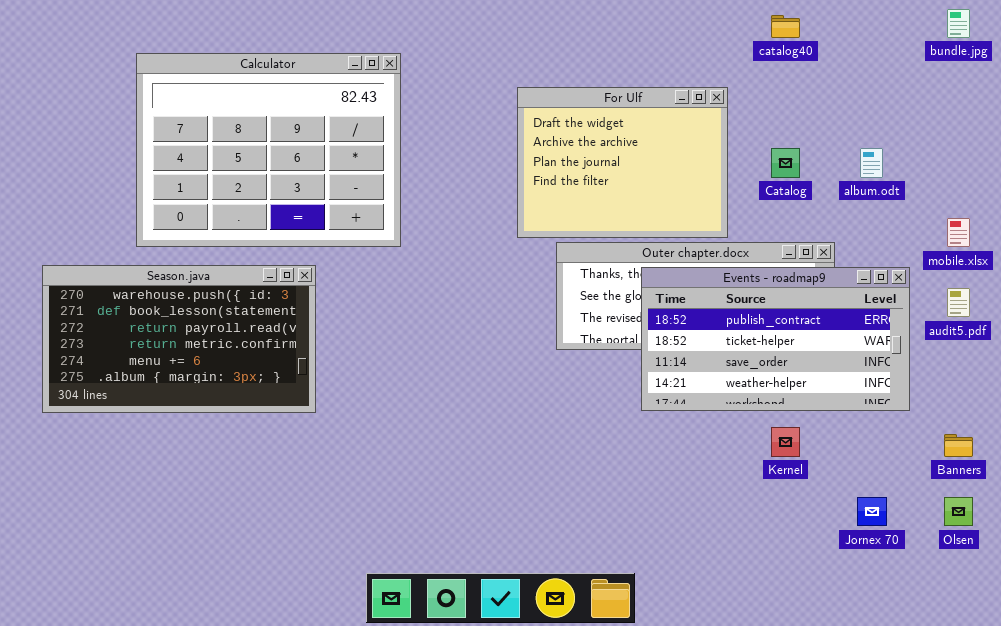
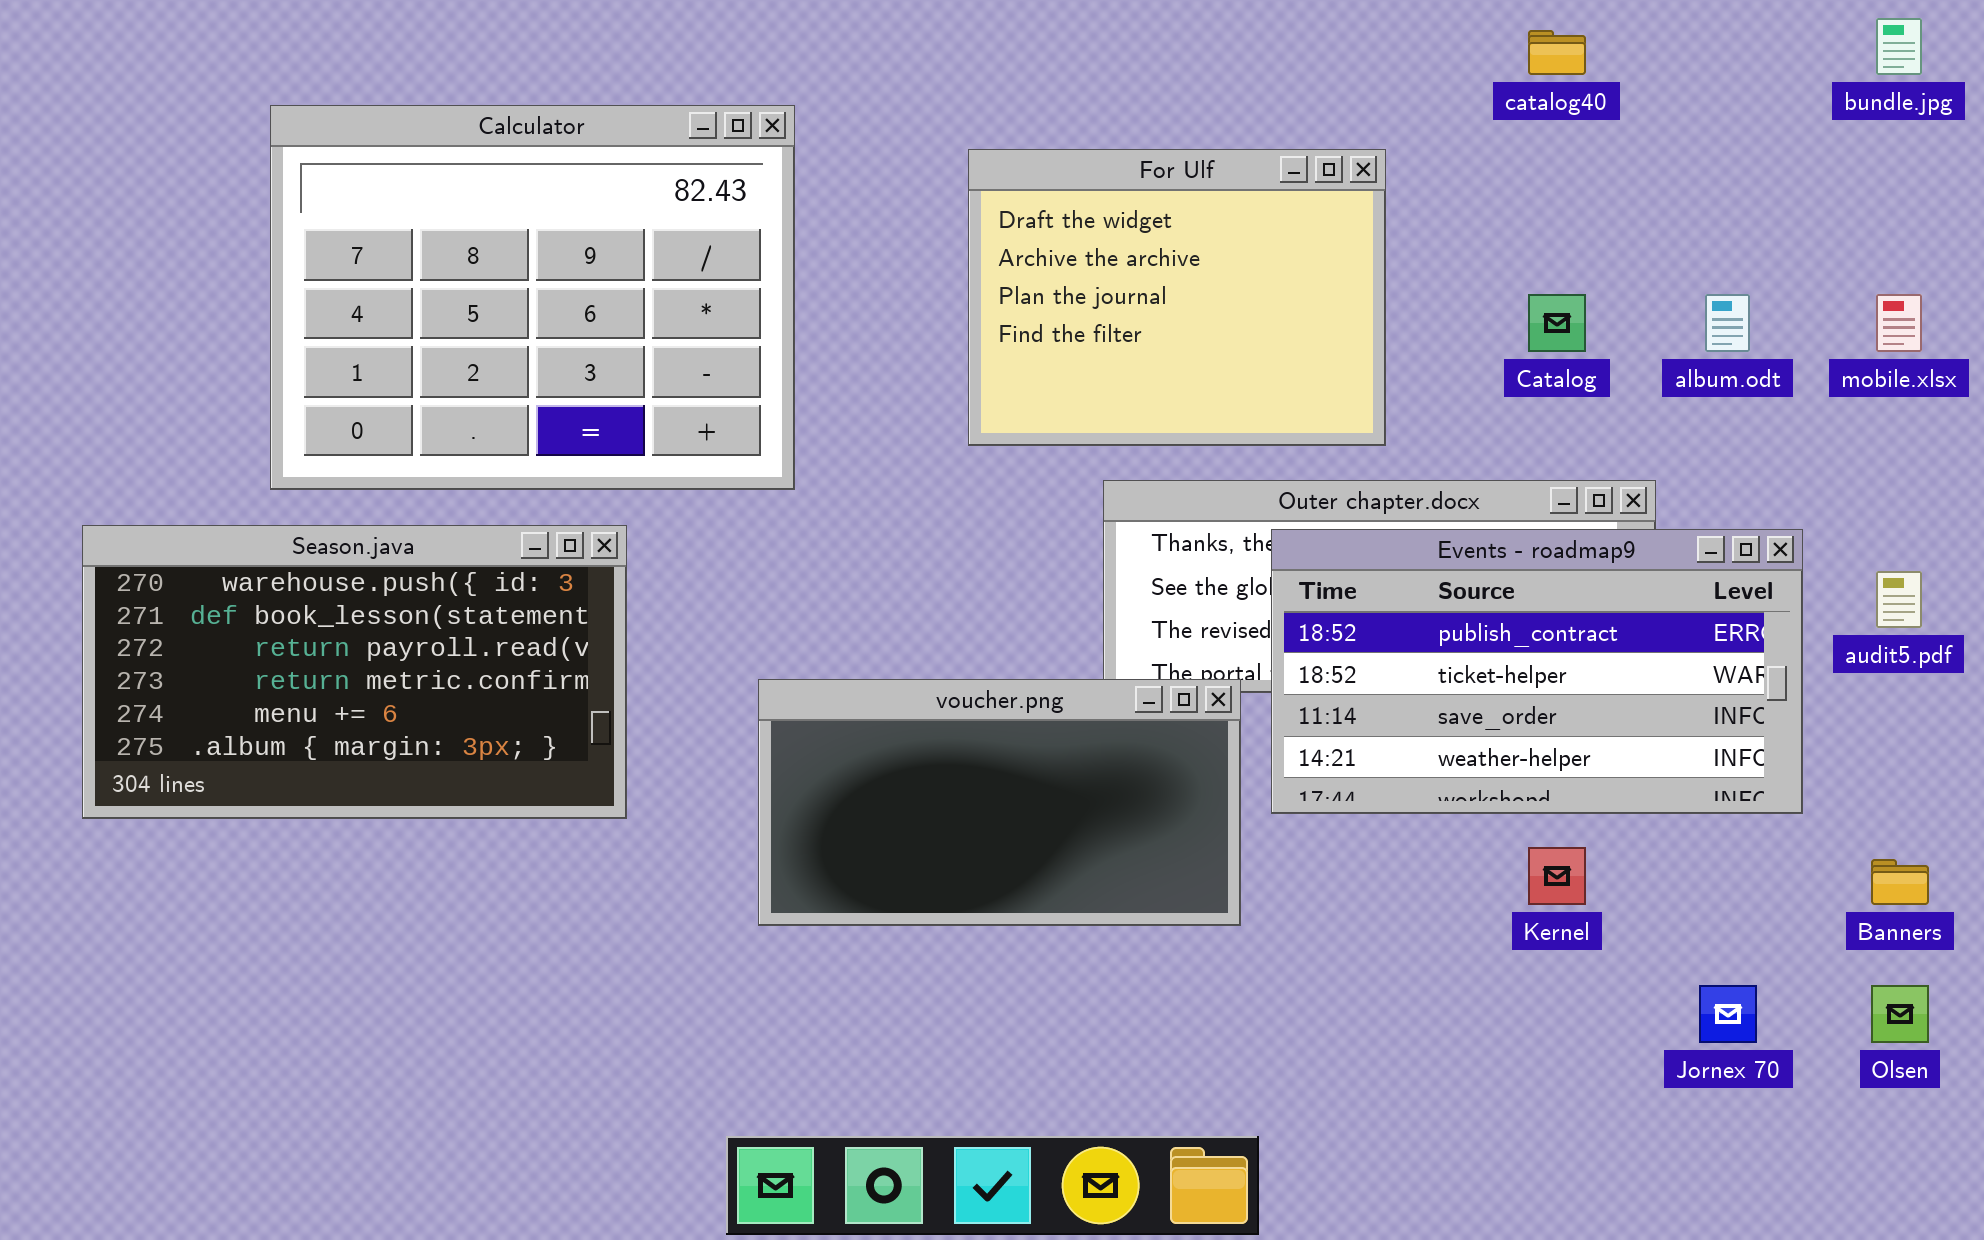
For Ulf: [517,87,728,238] -> [968,149,1386,446], moved
mobile.xlsx: [947,218,970,247] -> [1876,294,1922,352], moved
voucher.png: none -> [758,679,1241,926], opened

